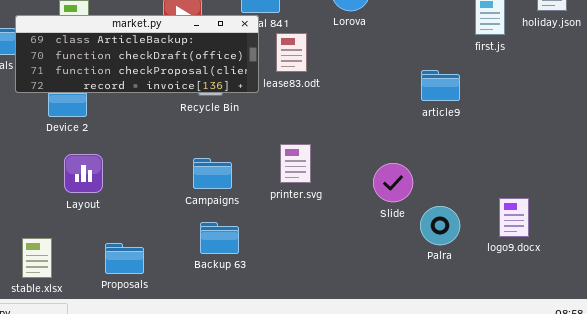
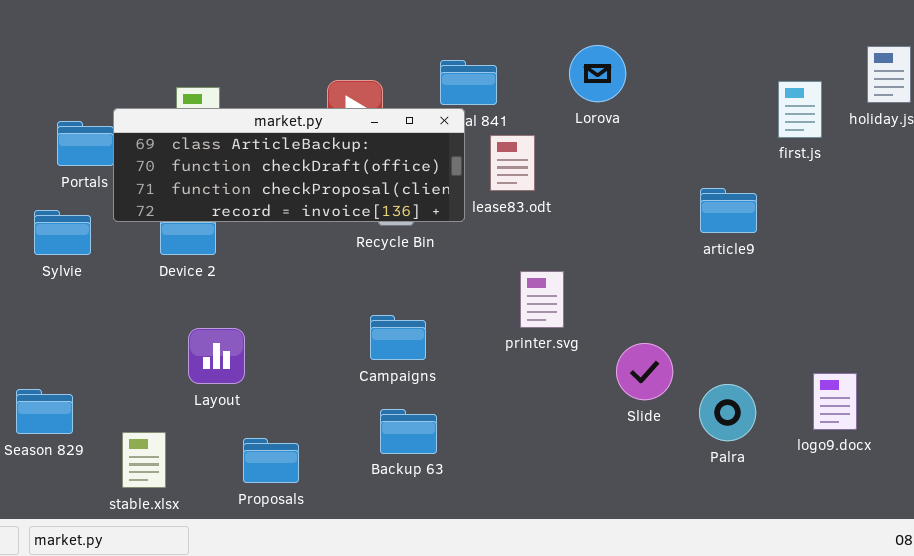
printer.svg: [280,144,311,183] -> [520,271,564,328], moved
Layout: [64,154,103,193] -> [188,328,245,384], moved
Slide: [373,163,413,202] -> [616,343,673,400], moved

